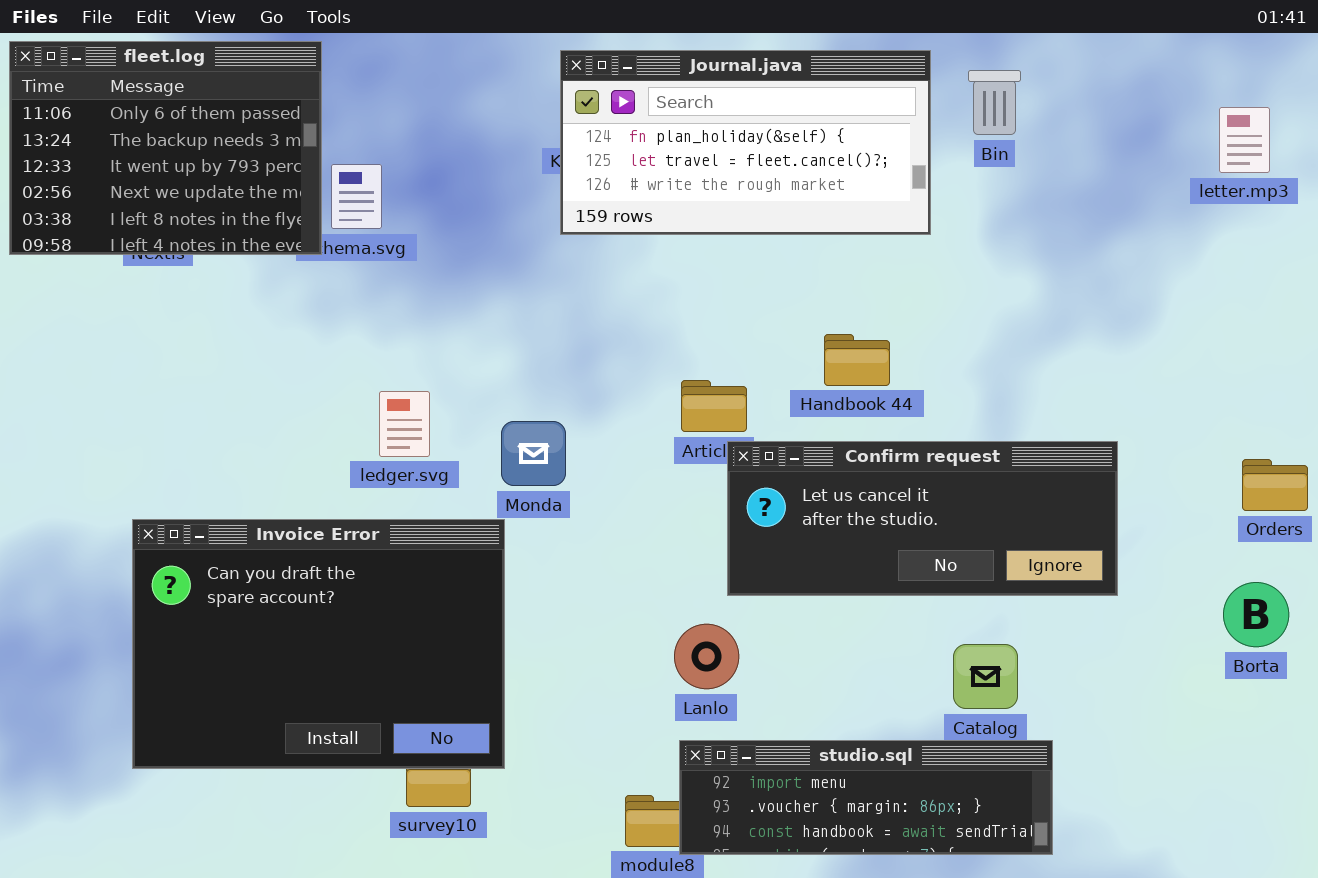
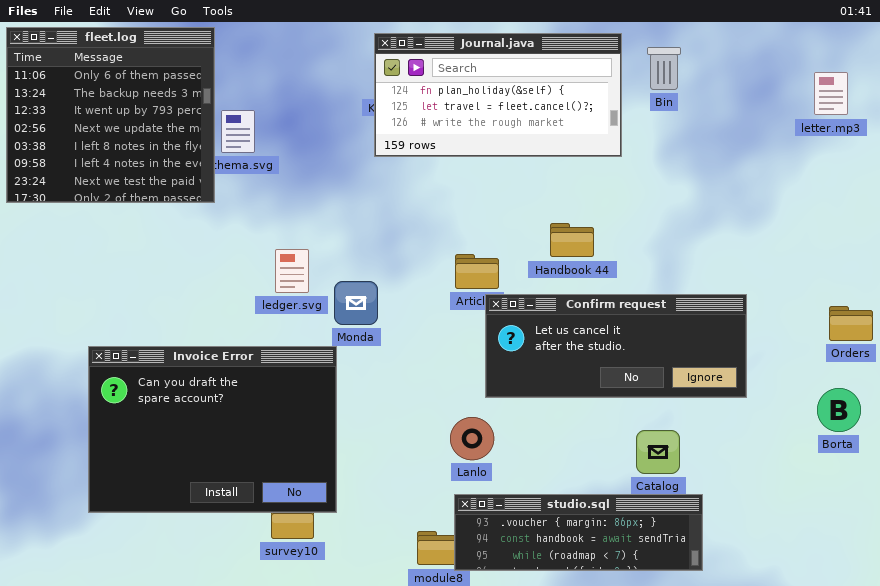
fleet.log: [9,41,322,255] -> [6,27,215,203], resized
ledger.svg: [379,391,430,457] -> [275,249,309,293], moved
studio.sql: [679,740,1053,855] -> [454,494,703,571], scrolled down 1 row

